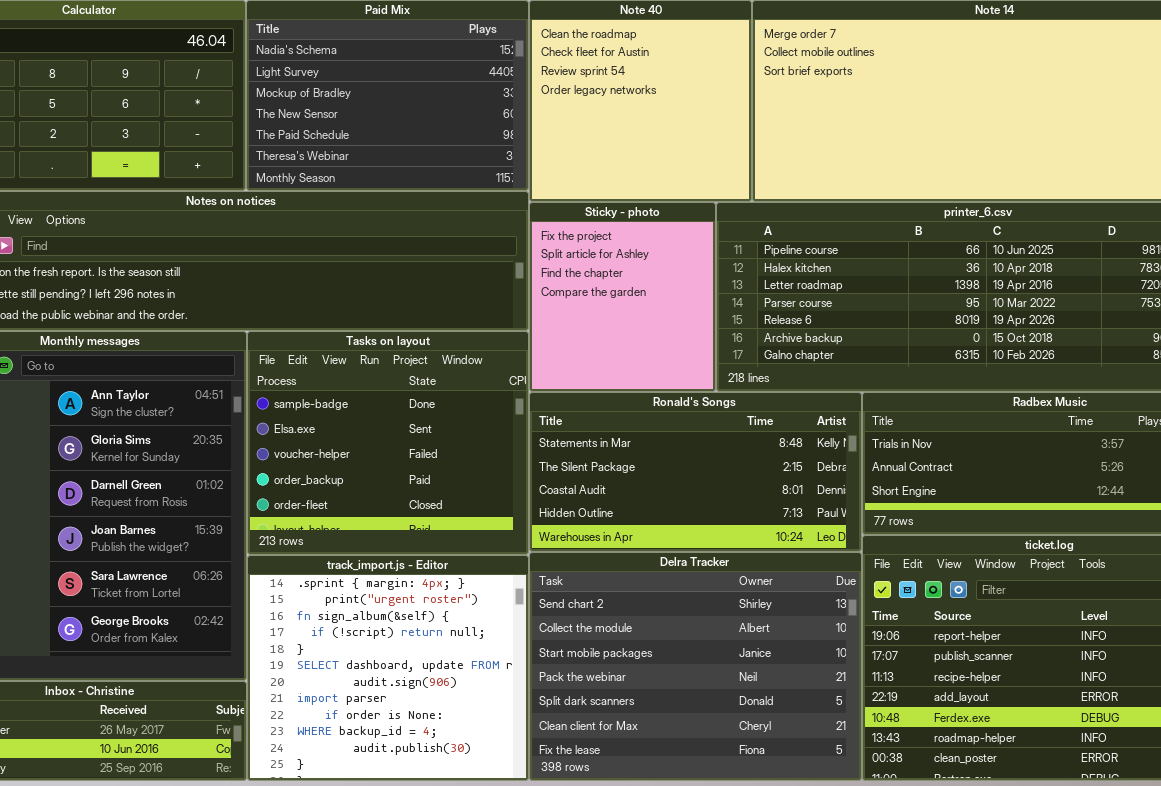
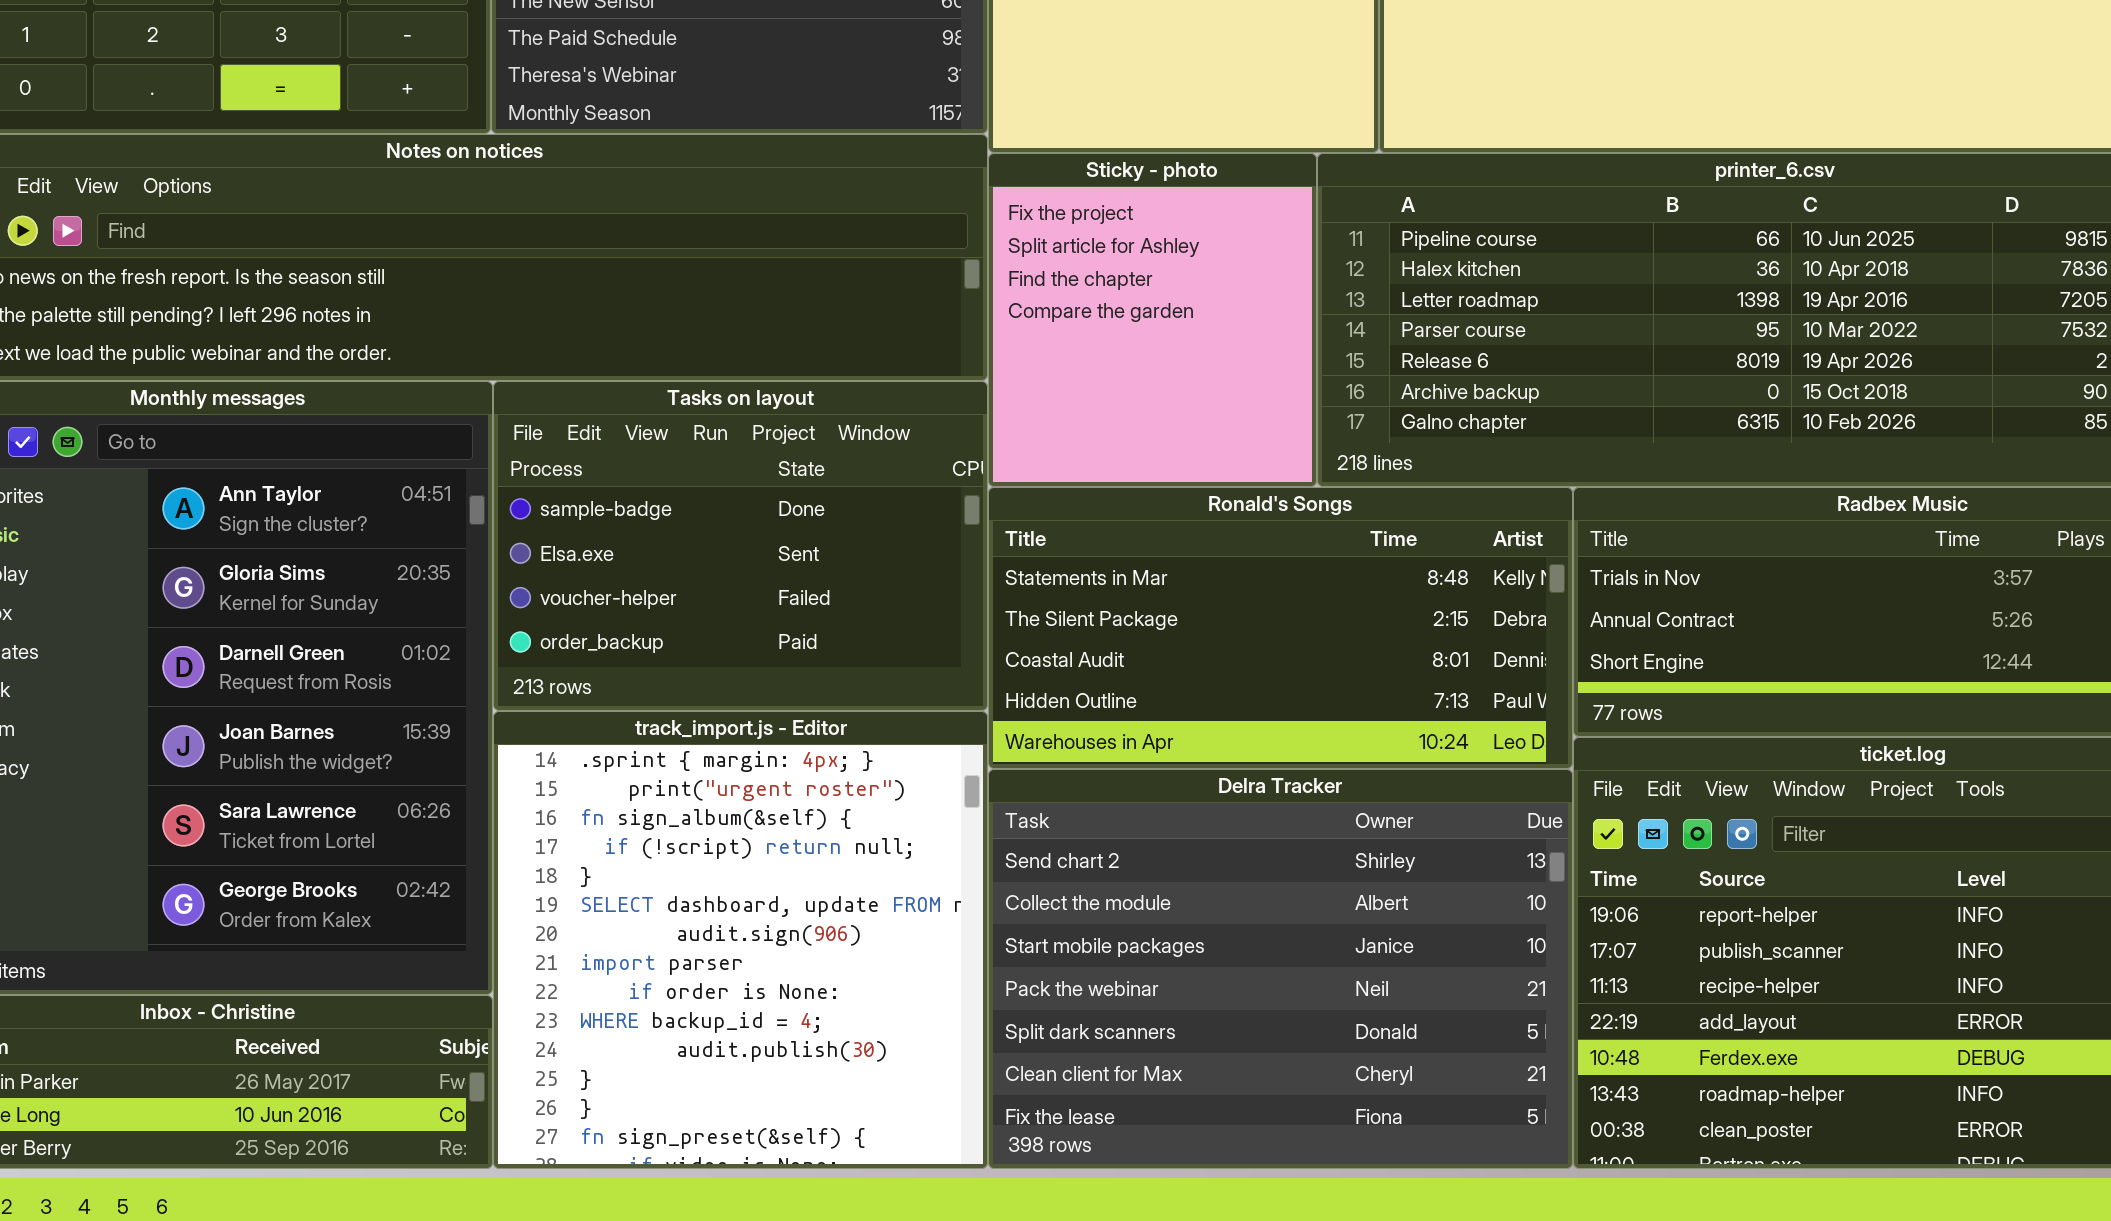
Tasks on layout: [247,331,529,555] -> [493,381,988,711], resized
track_import.js - Editor: [247,555,529,781] -> [493,711,988,1169], resized

